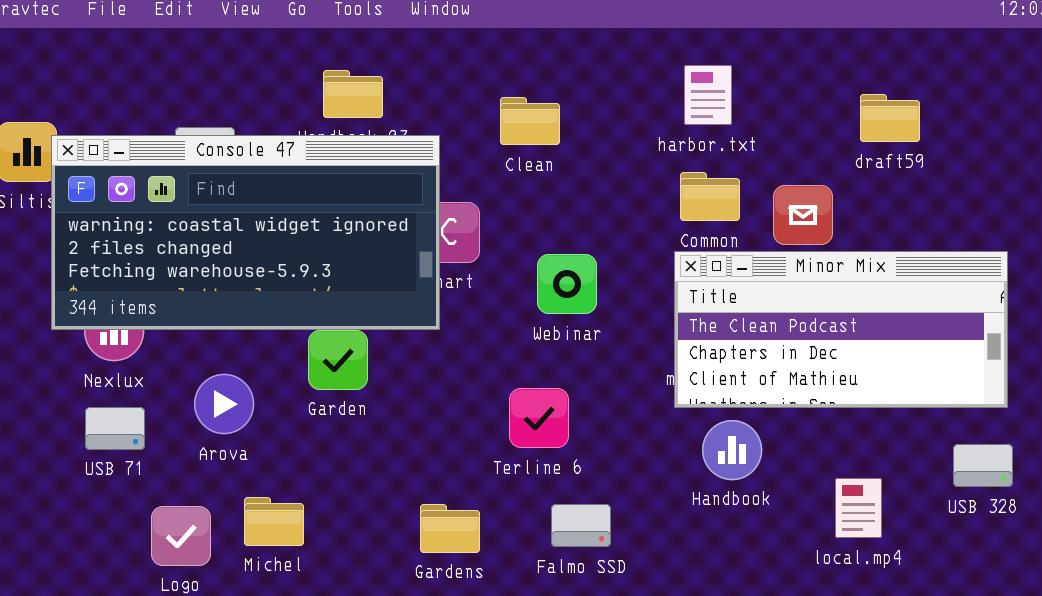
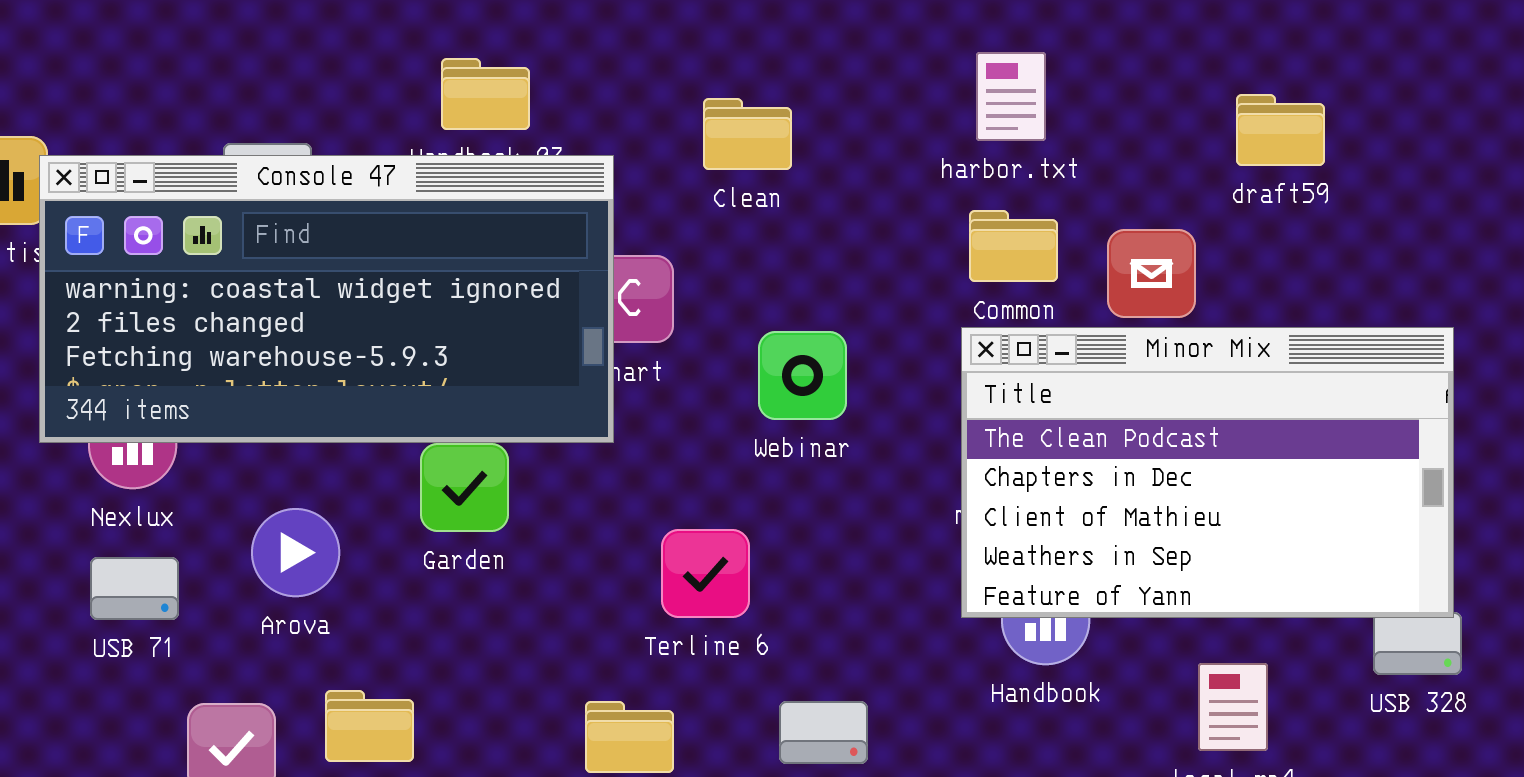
Minor Mix: [674,251,1008,408] -> [961,327,1454,618], resized
Terline 6: [509,388,569,448] -> [661,529,750,618], moved

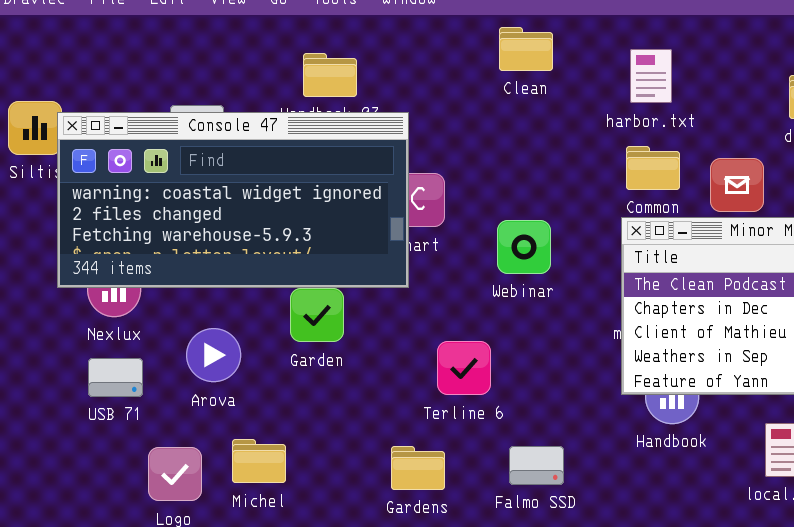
Clean: [703,98,792,170] -> [499,27,553,71], moved

